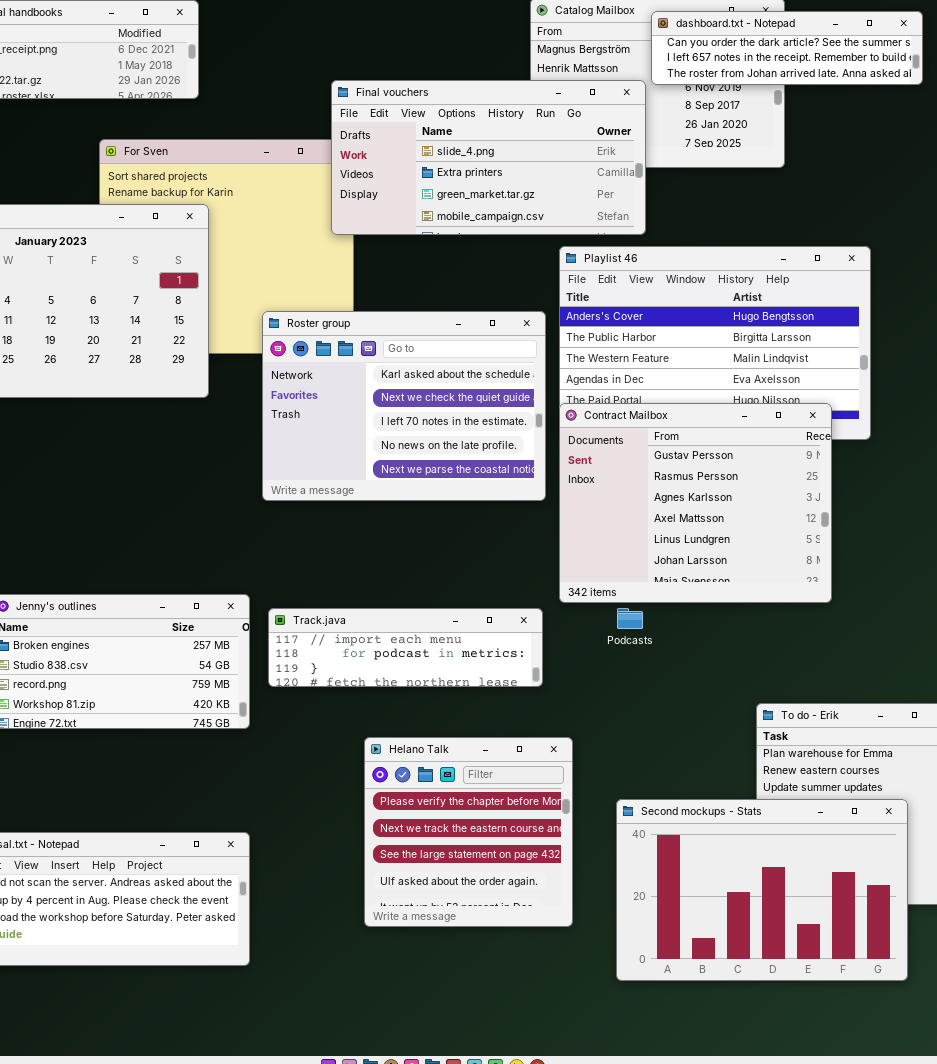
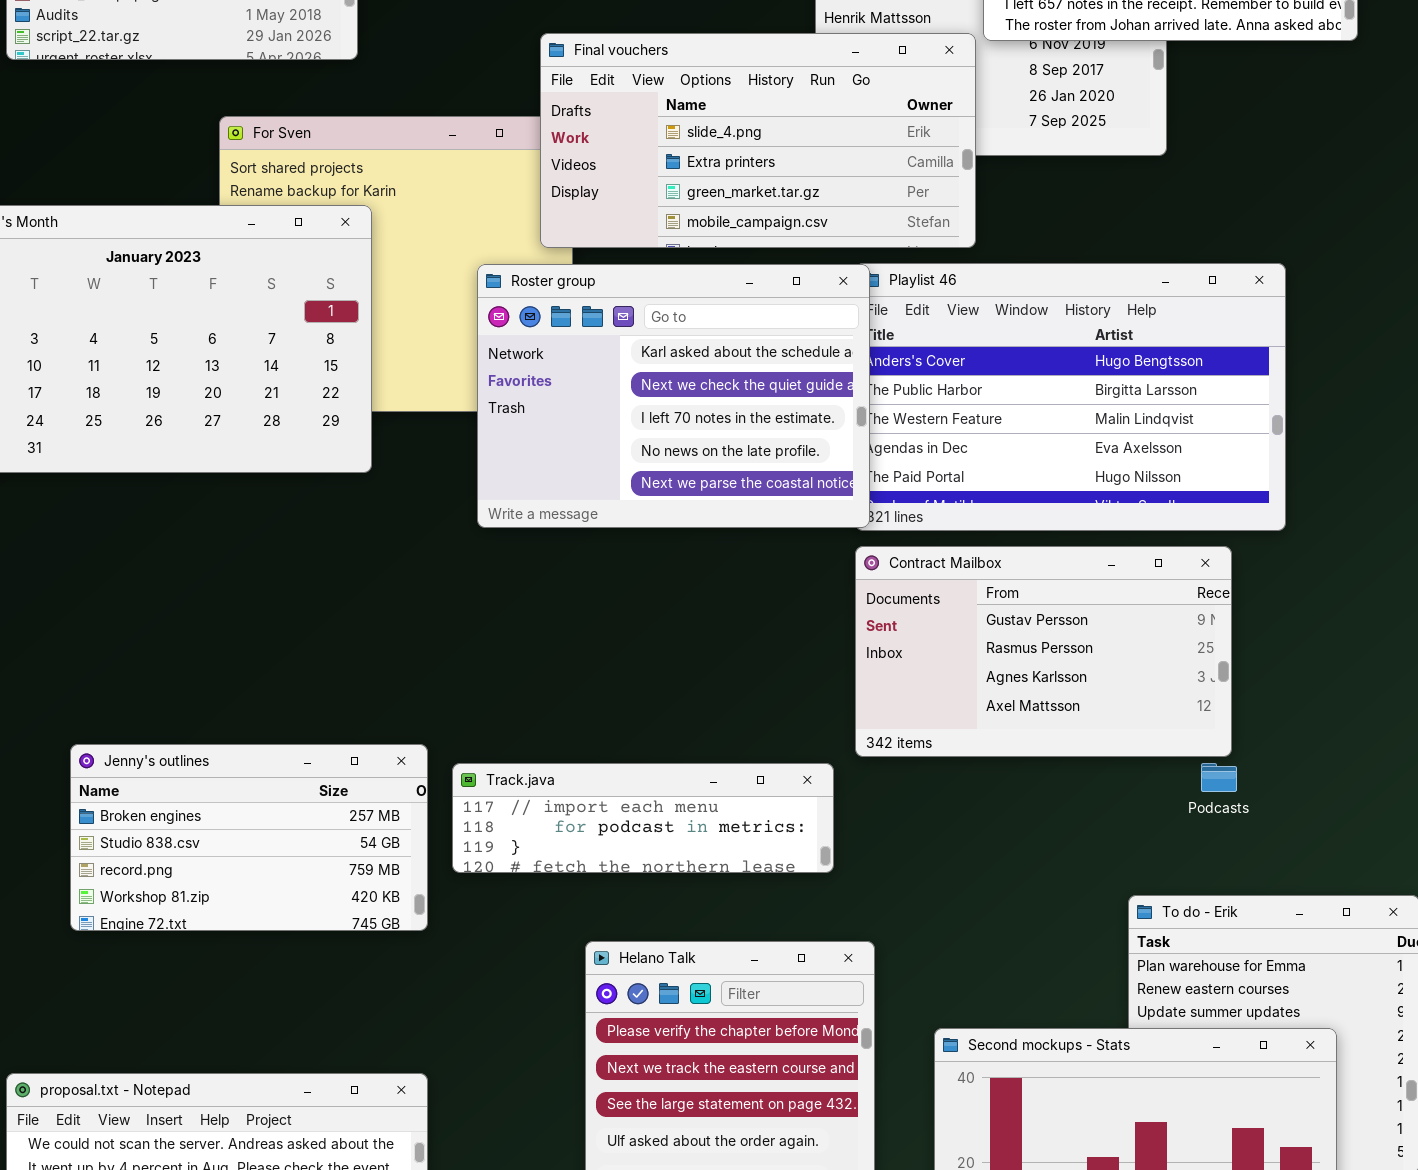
Roster group: [262,311,546,501] -> [477,264,870,528], moved
Contract Mailbox: [559,403,832,603] -> [855,546,1232,757], resized
Podcasts: [617,608,643,629] -> [1201,763,1237,792], moved

